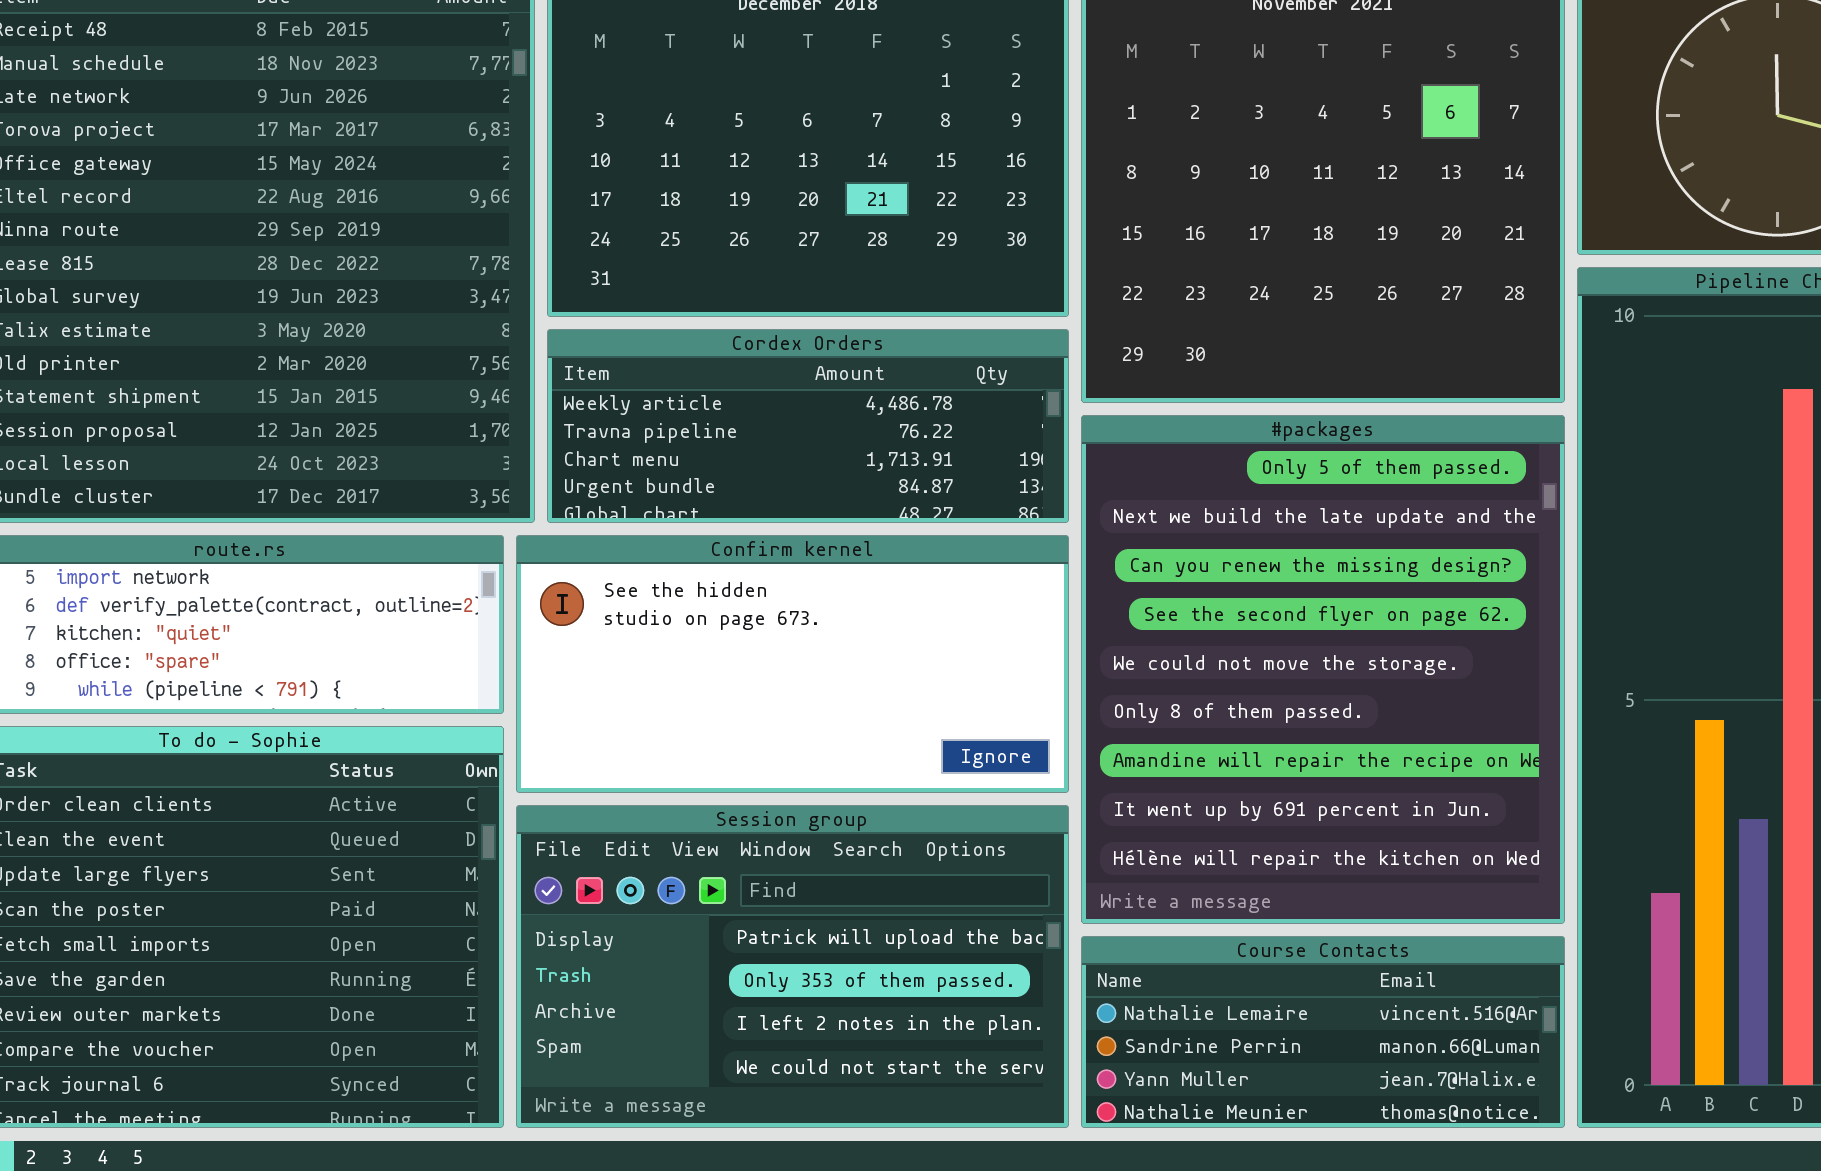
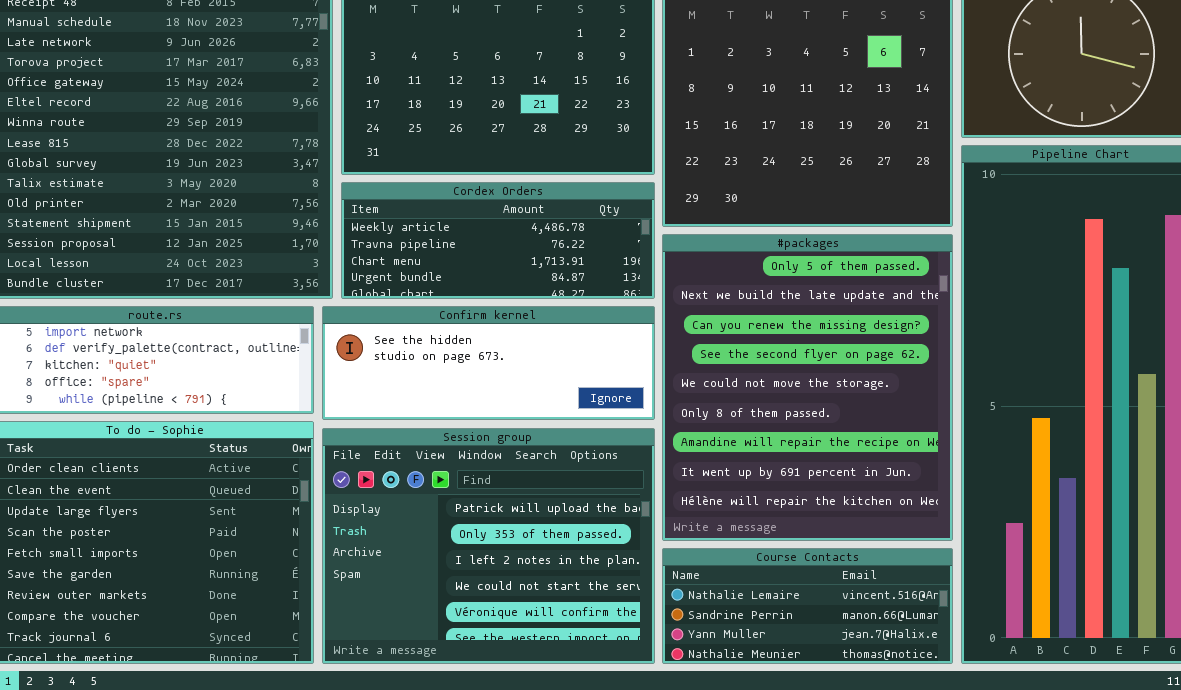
Confirm kernel: [516,535,1069,793] -> [322,306,655,420], resized
Session group: [516,805,1069,1128] -> [322,428,655,664], resized

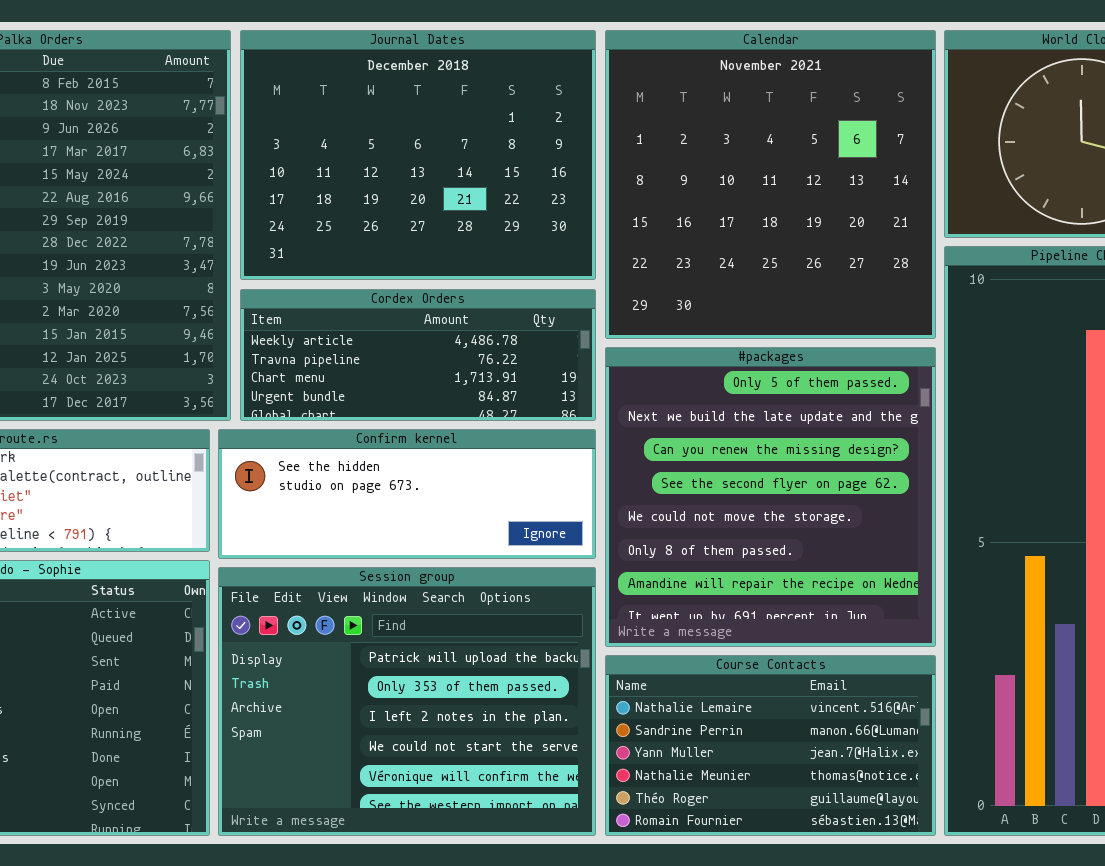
#packages: [662,234,953,541] -> [605,347,936,647], resized
Course Contacts: [662,548,953,664] -> [605,655,936,836], resized

